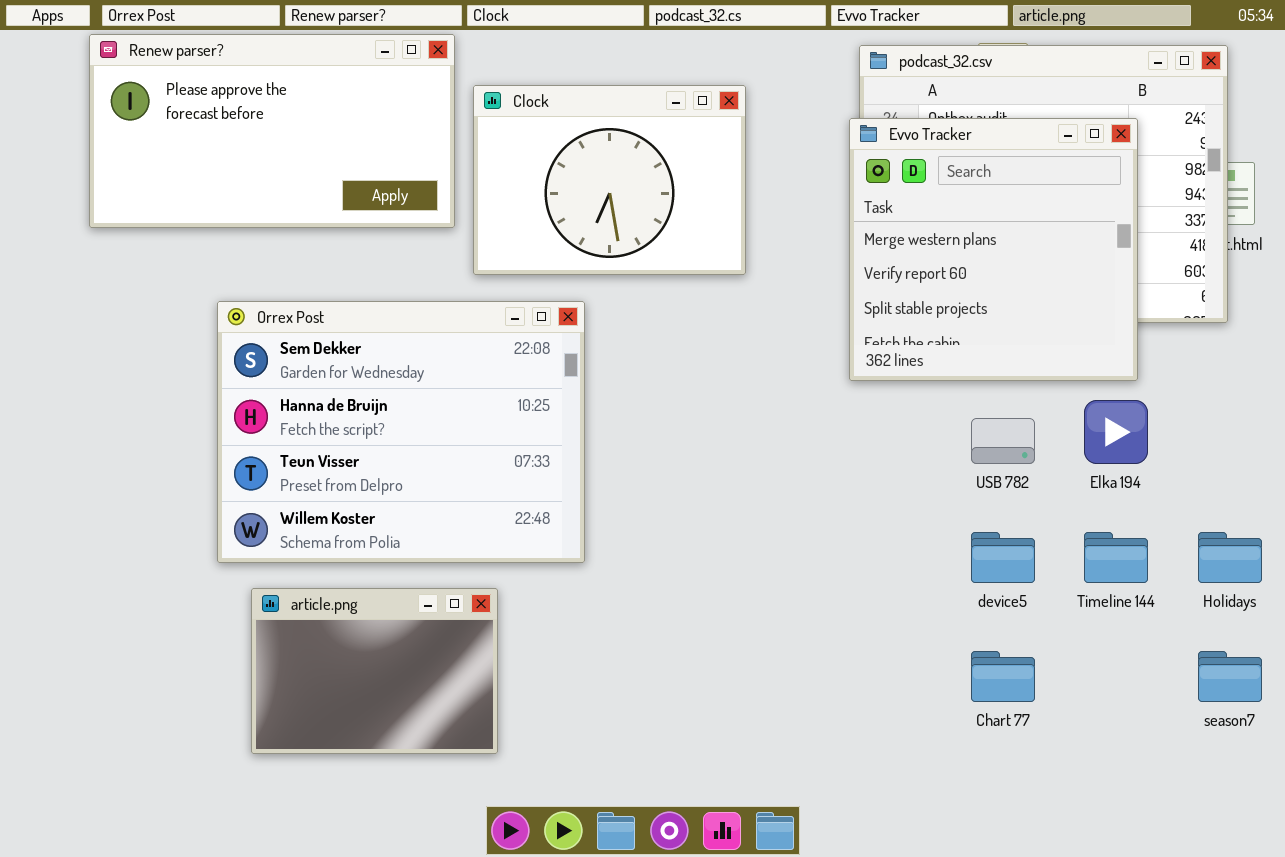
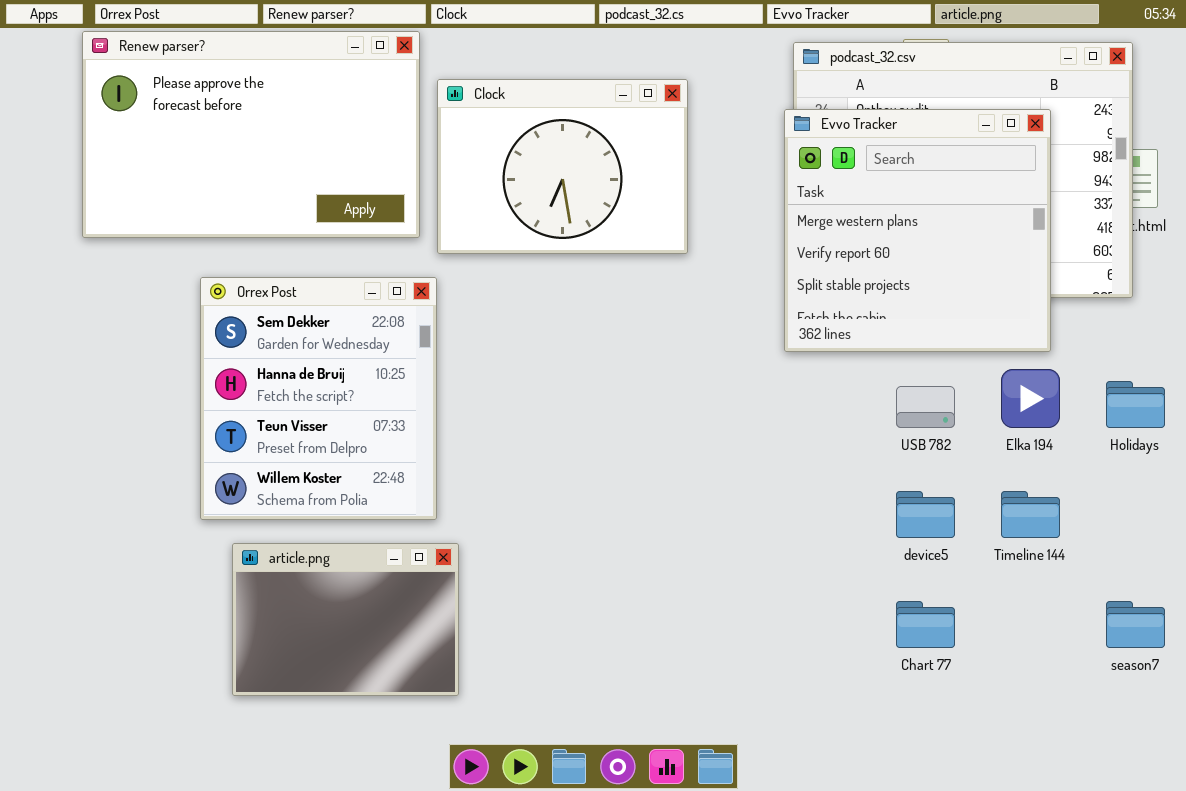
Renew parser?: [89,34,455,228] -> [82,31,420,238], resized
Orrex Post: [217,301,585,563] -> [200,277,437,520], resized
Holidays: [1198,532,1262,583] -> [1106,381,1165,428], moved

